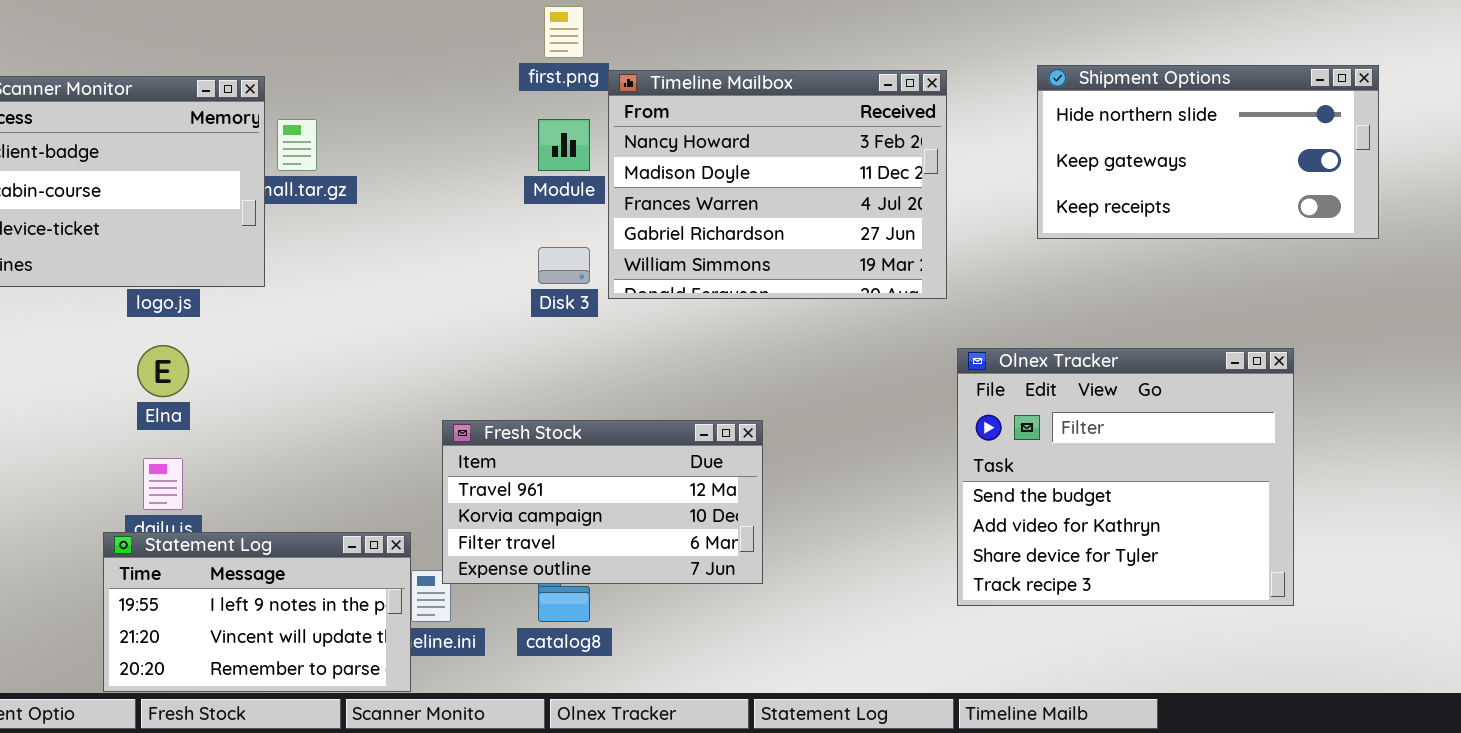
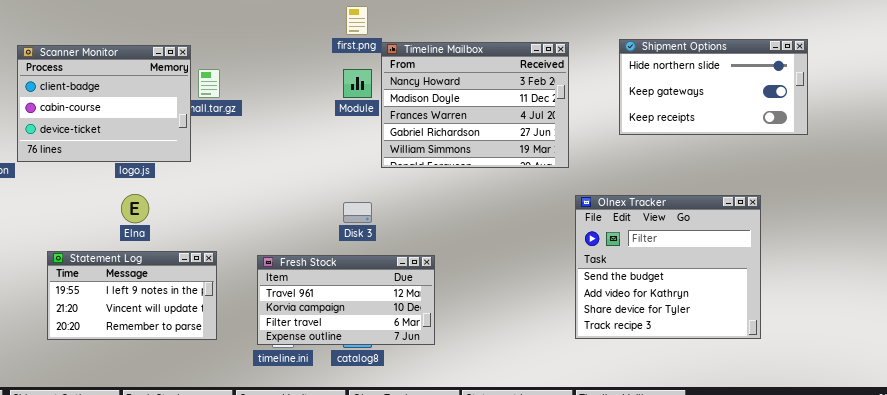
Disk 3: [538,247,590,284] -> [343,202,372,223], moved
Fresh Stock: [442,420,763,584] -> [257,255,435,345], moved
Statement Log: [103,532,411,692] -> [47,251,217,340], moved

